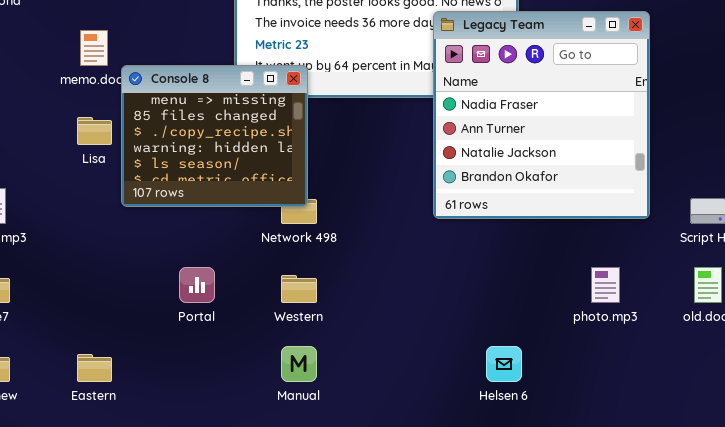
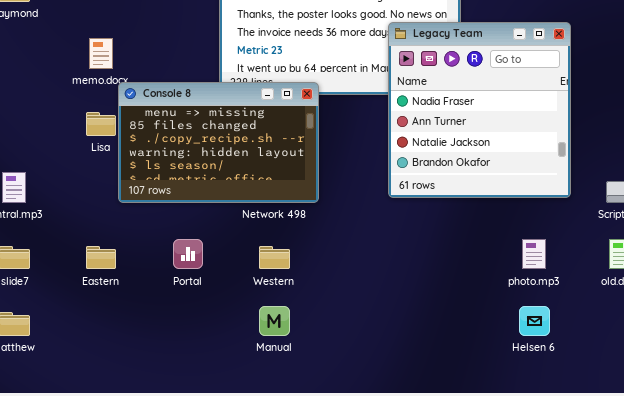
Console 8: [121,65,308,207] -> [118,82,319,203], moved, resized
Helsen 6: [486,346,522,382] -> [519,306,550,336], moved
Eastern: [77,354,112,382] -> [86,246,116,269], moved

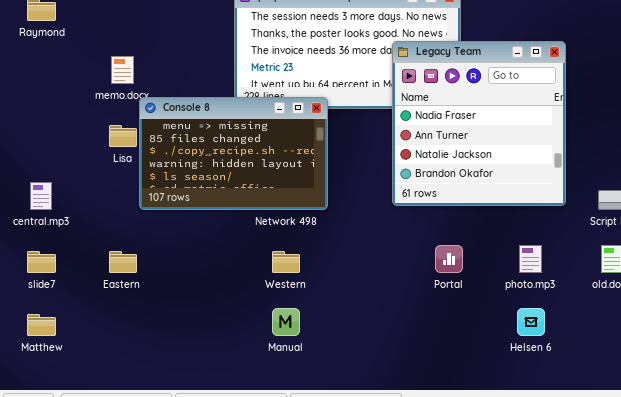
Portal: [173,239,203,269] -> [435,245,463,273], moved

